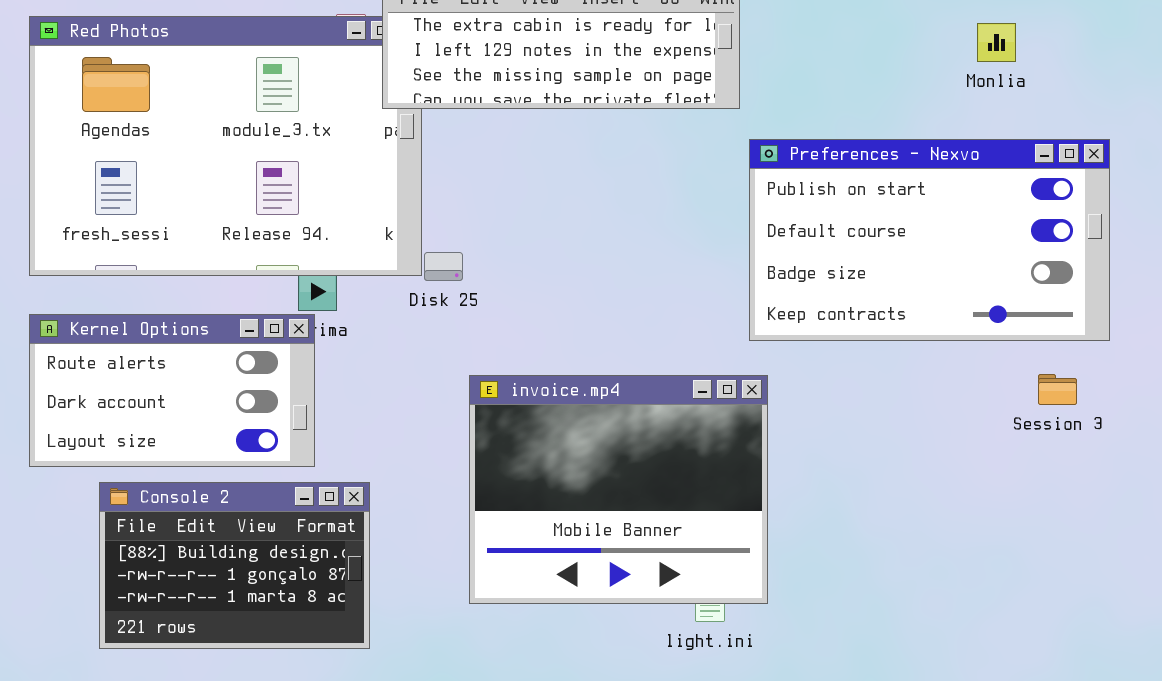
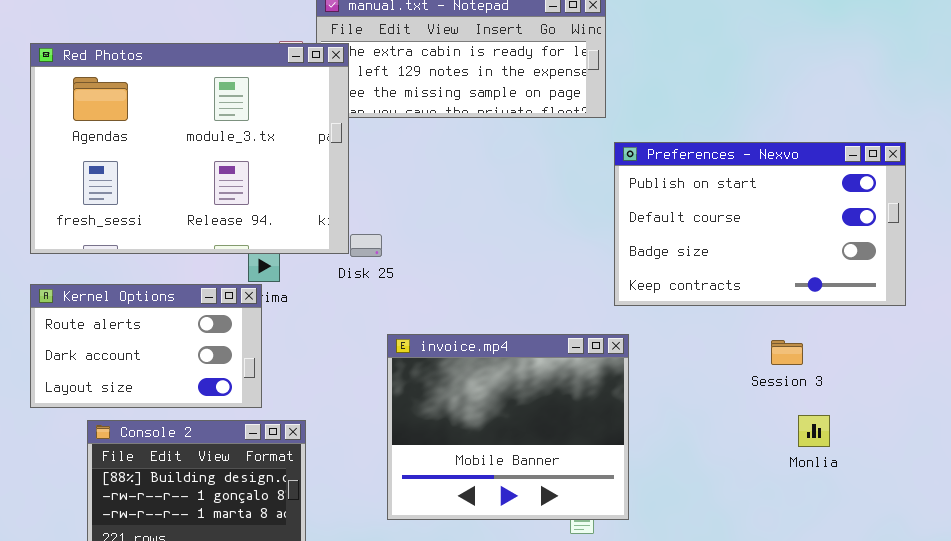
Red Photos: [29,16,422,276] -> [30,43,349,254], raised
Monlia: [977,23,1016,62] -> [798,415,830,447], moved
Session 3: [1038,374,1077,405] -> [771,340,803,365], moved

